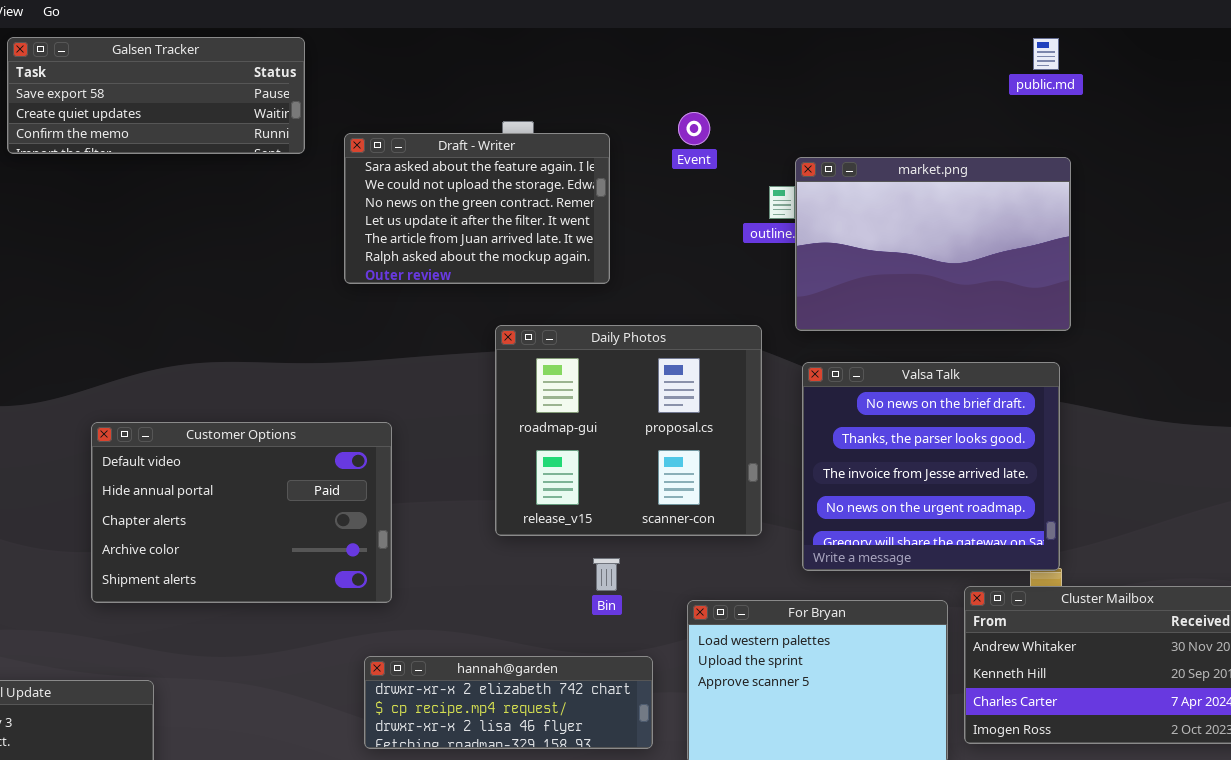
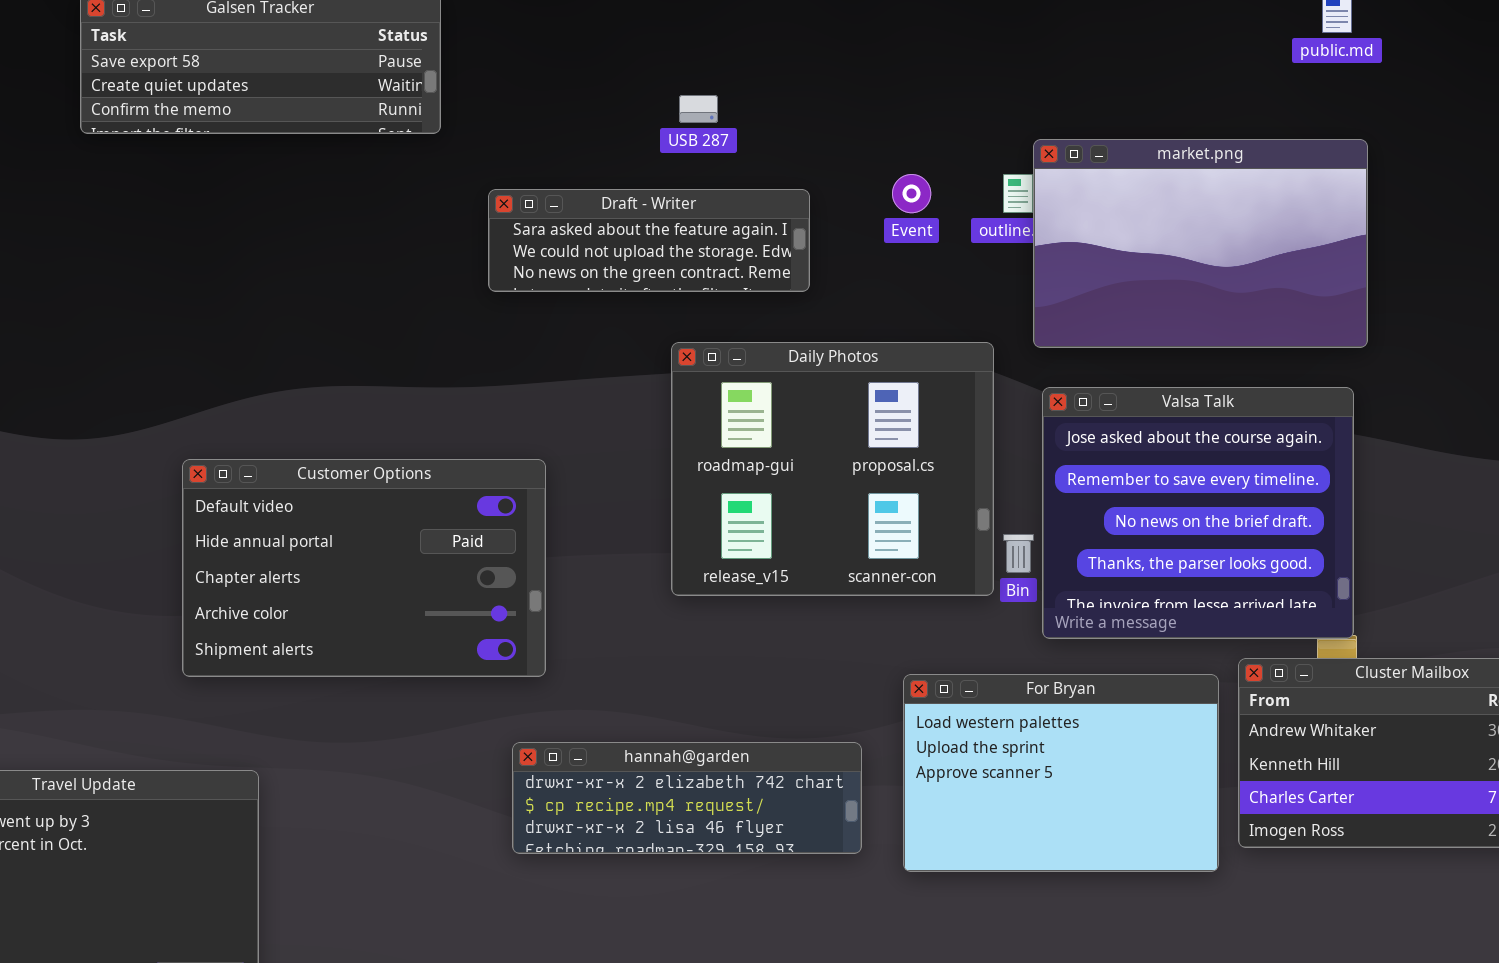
Event: [678,112,710,145] -> [892,174,931,213], moved
Draft - Writer: [344,133,610,284] -> [488,189,810,292], resized
Valsa Talk: [802,362,1060,571] -> [1042,387,1354,639], scrolled up 2 rows
Bin: [593,558,620,591] -> [1003,534,1034,573], moved

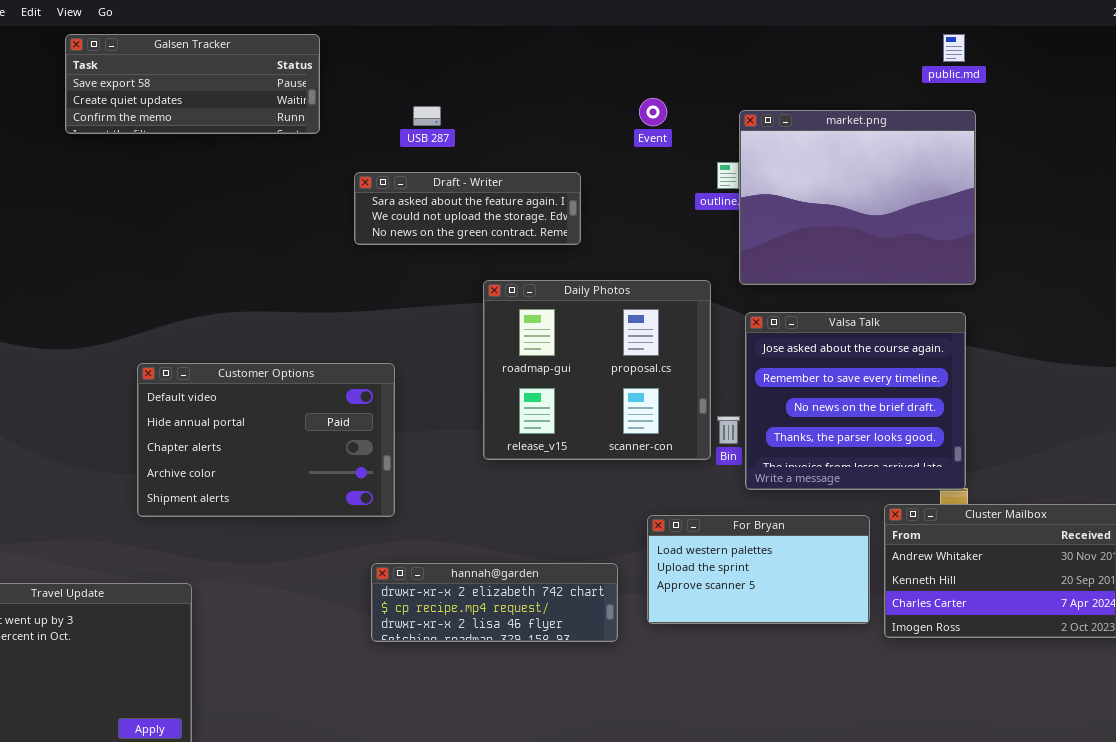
USB 287: [679,95,718,123] -> [413,106,441,126], moved
market.png: [1033,139,1368,348] -> [739,110,976,285], resized
Event: [892,174,931,213] -> [639,98,667,126], moved
For Bryan: [903,674,1219,872] -> [647,515,870,624], resized

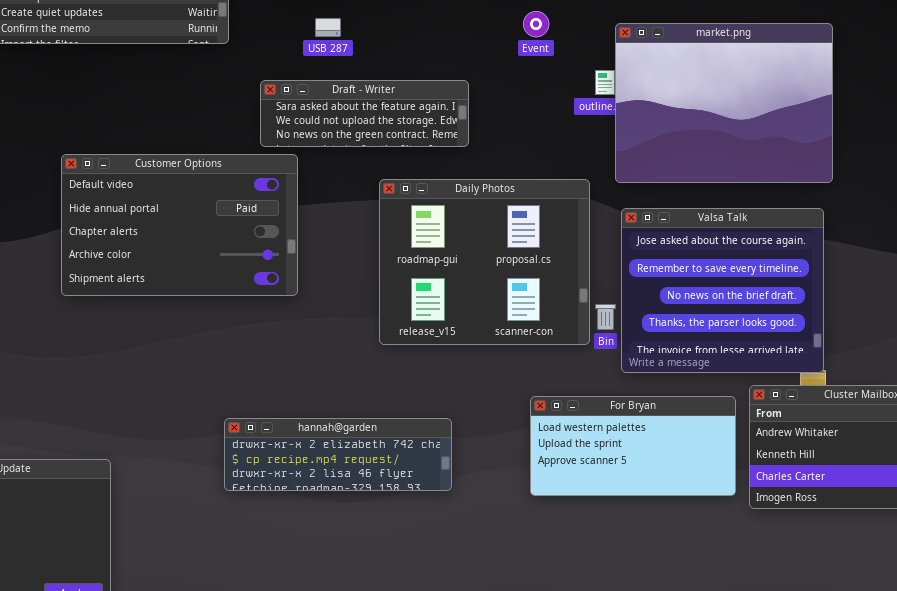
Customer Options: [137,363,395,517] -> [61,154,298,296], moved
hannah@garden: [371,563,618,642] -> [224,418,452,491], moved

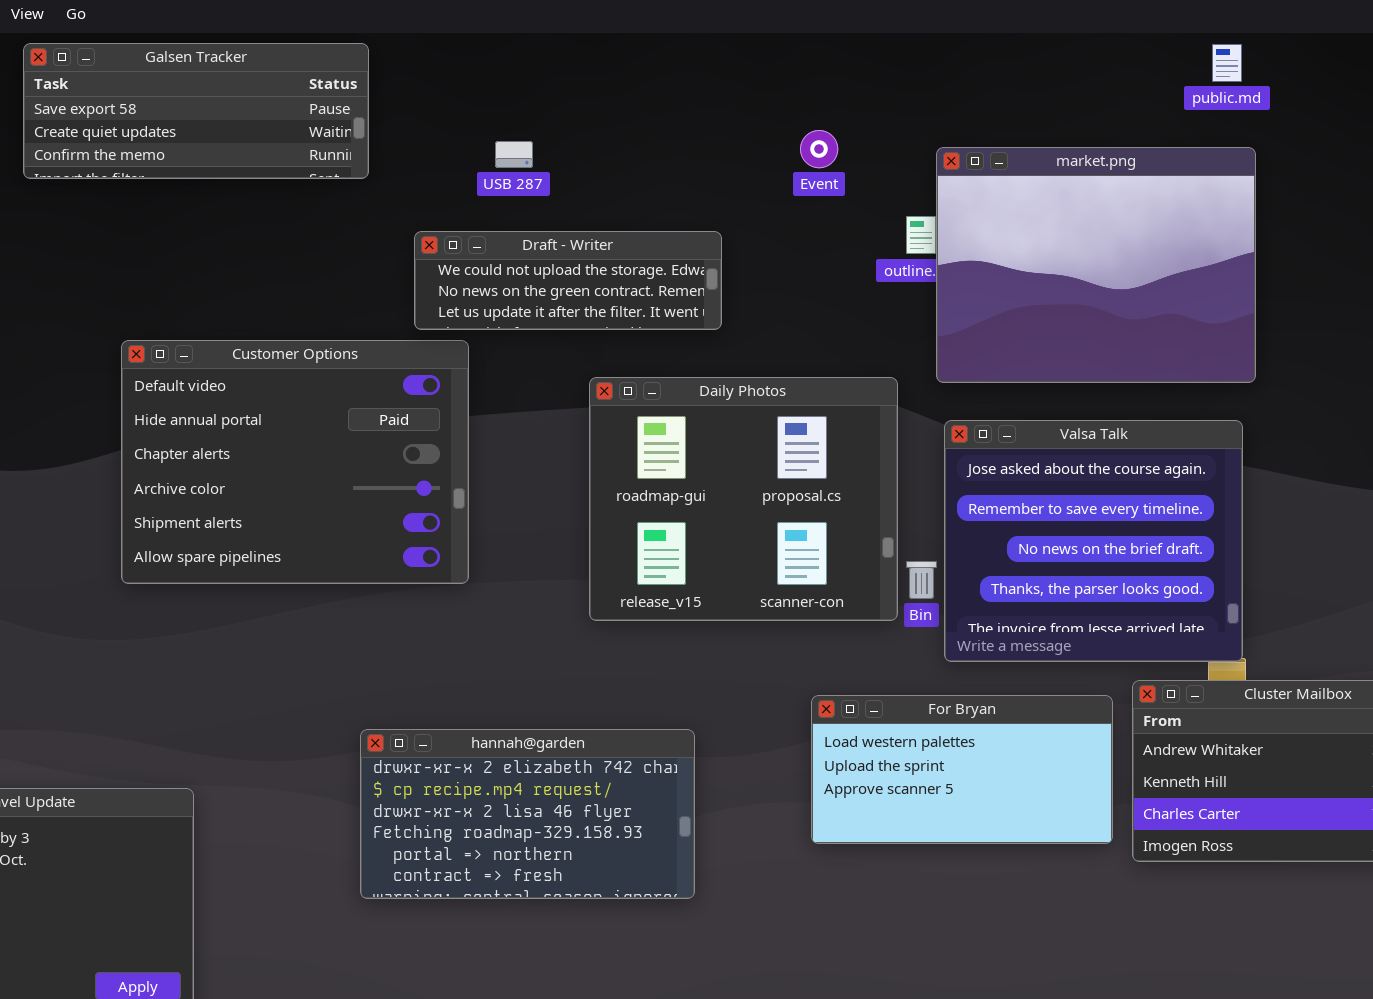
Draft - Writer: [260,80,469,147] -> [414,231,722,330], scrolled down 1 row
Customer Options: [61,154,298,296] -> [121,340,469,584], resized
hannah@garden: [224,418,452,491] -> [360,729,695,899], resized

